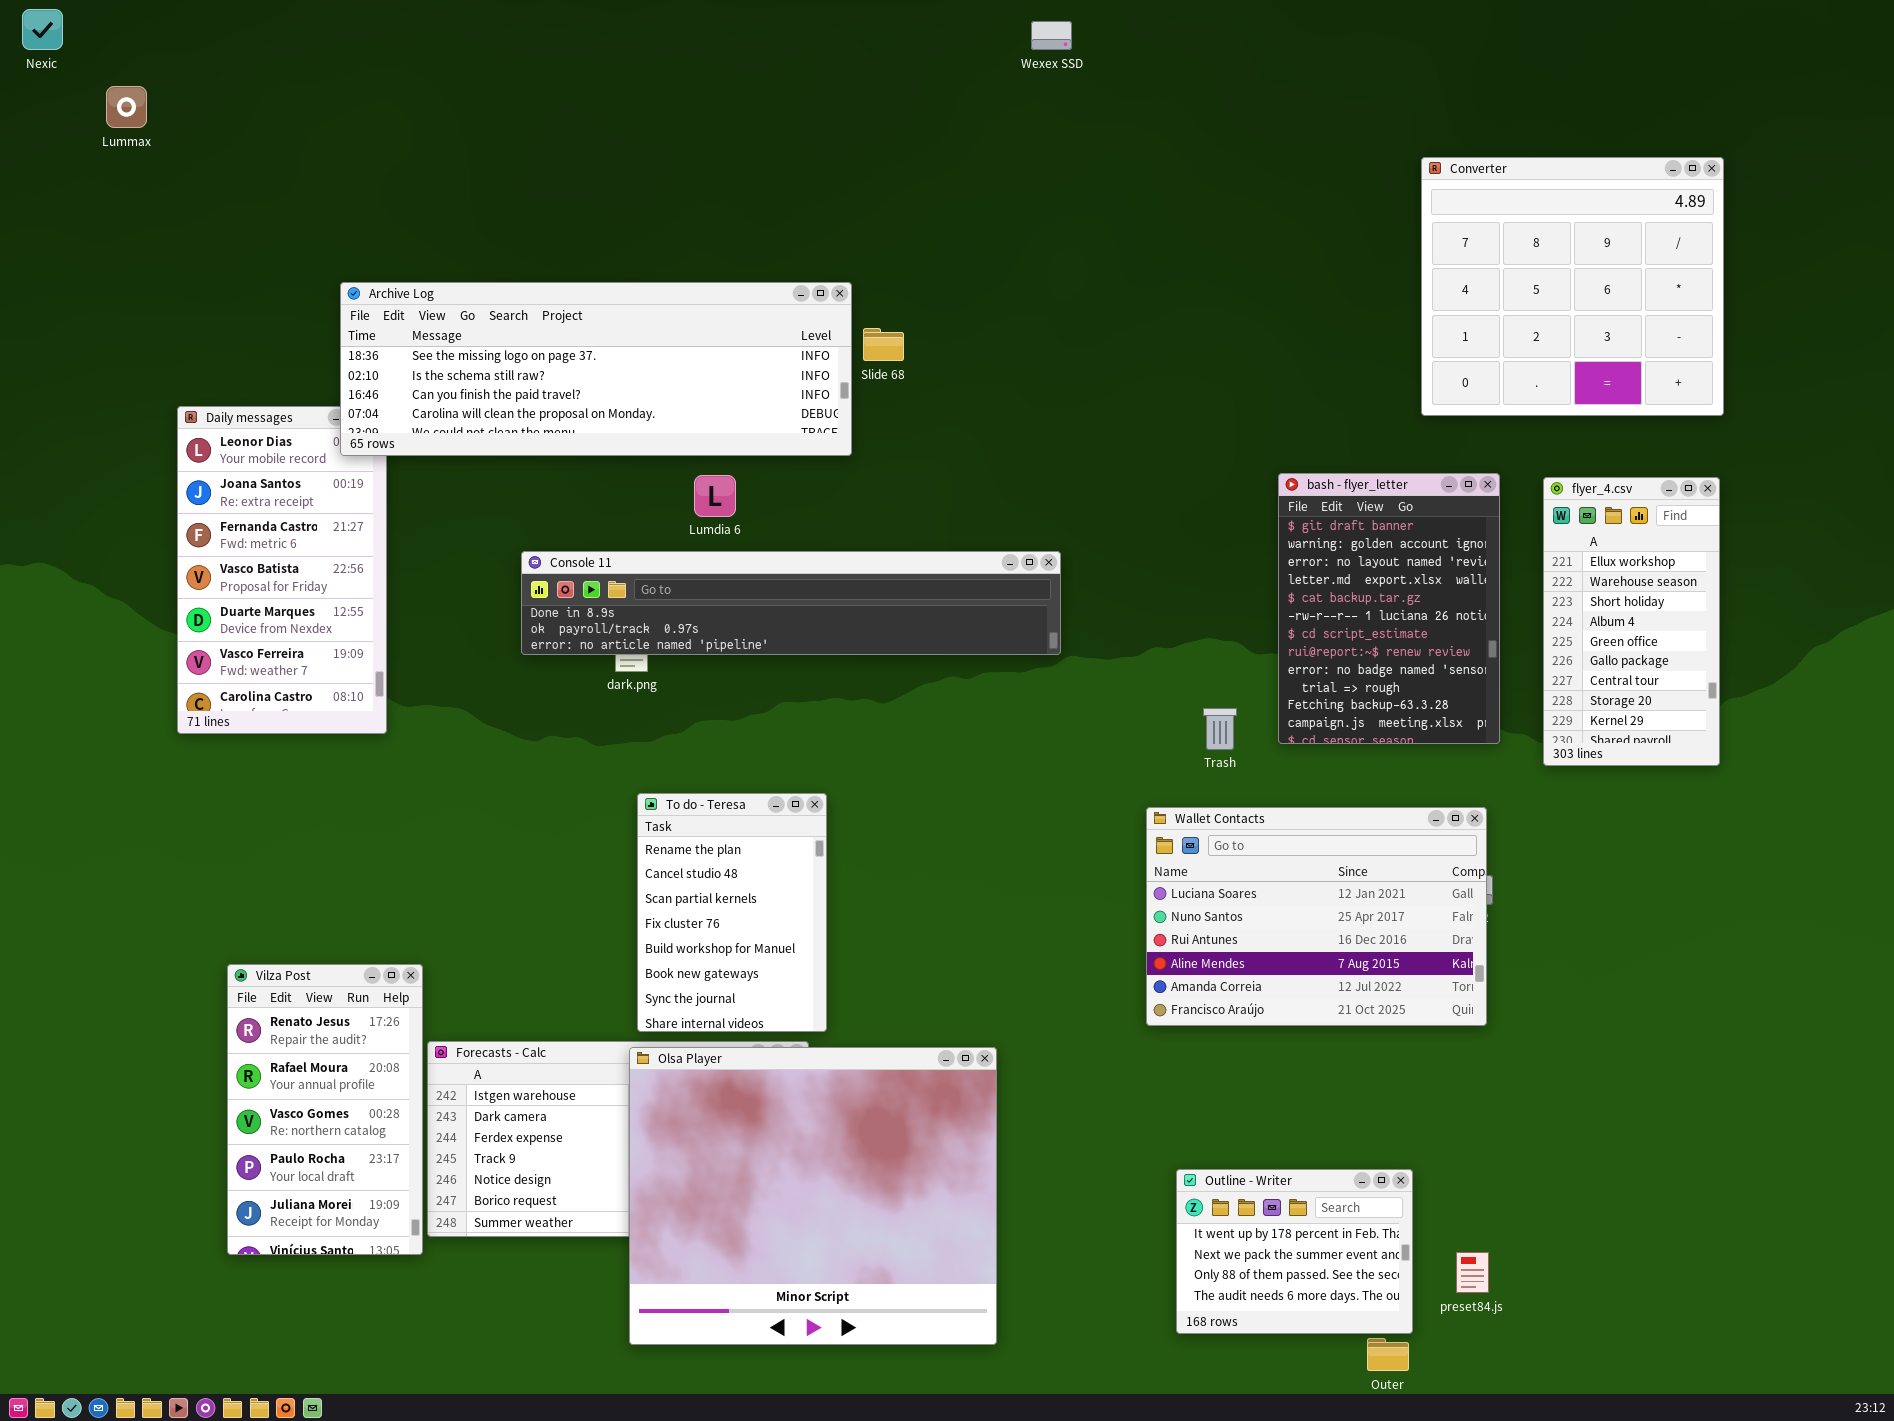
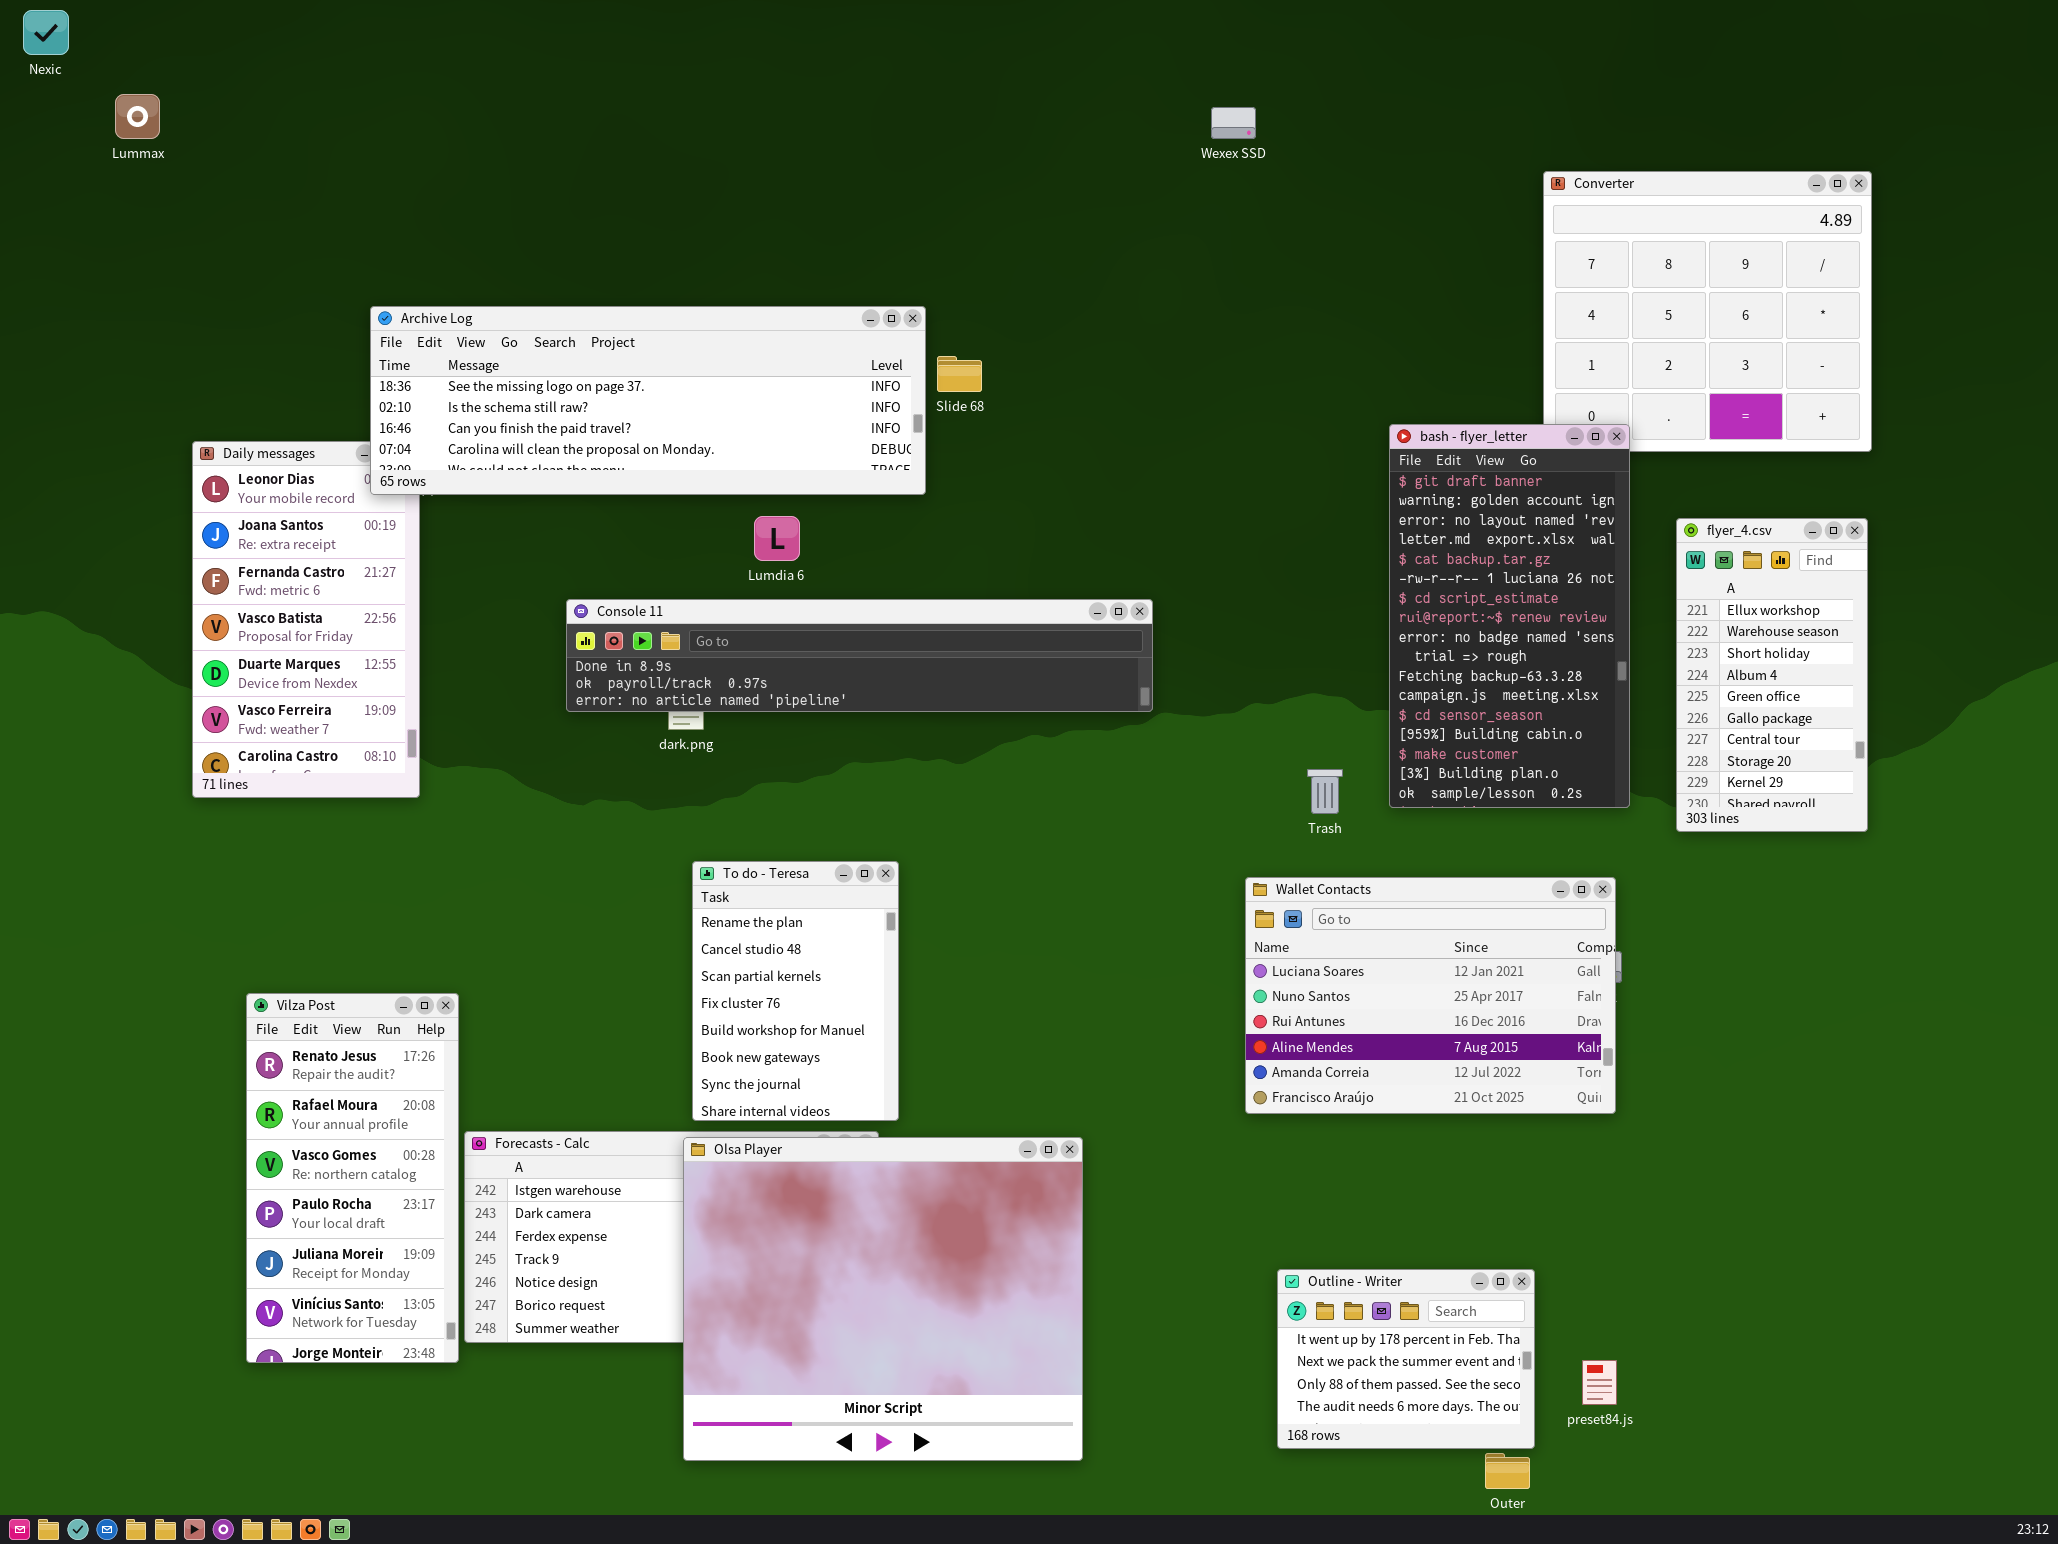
Wexex SSD: [1031,21,1072,50] -> [1211,107,1256,139], moved
bash - flyer_letter: [1278,473,1500,744] -> [1389,424,1630,808], resized
Vilza Post: [227,964,423,1255] -> [246,993,459,1363], resized

